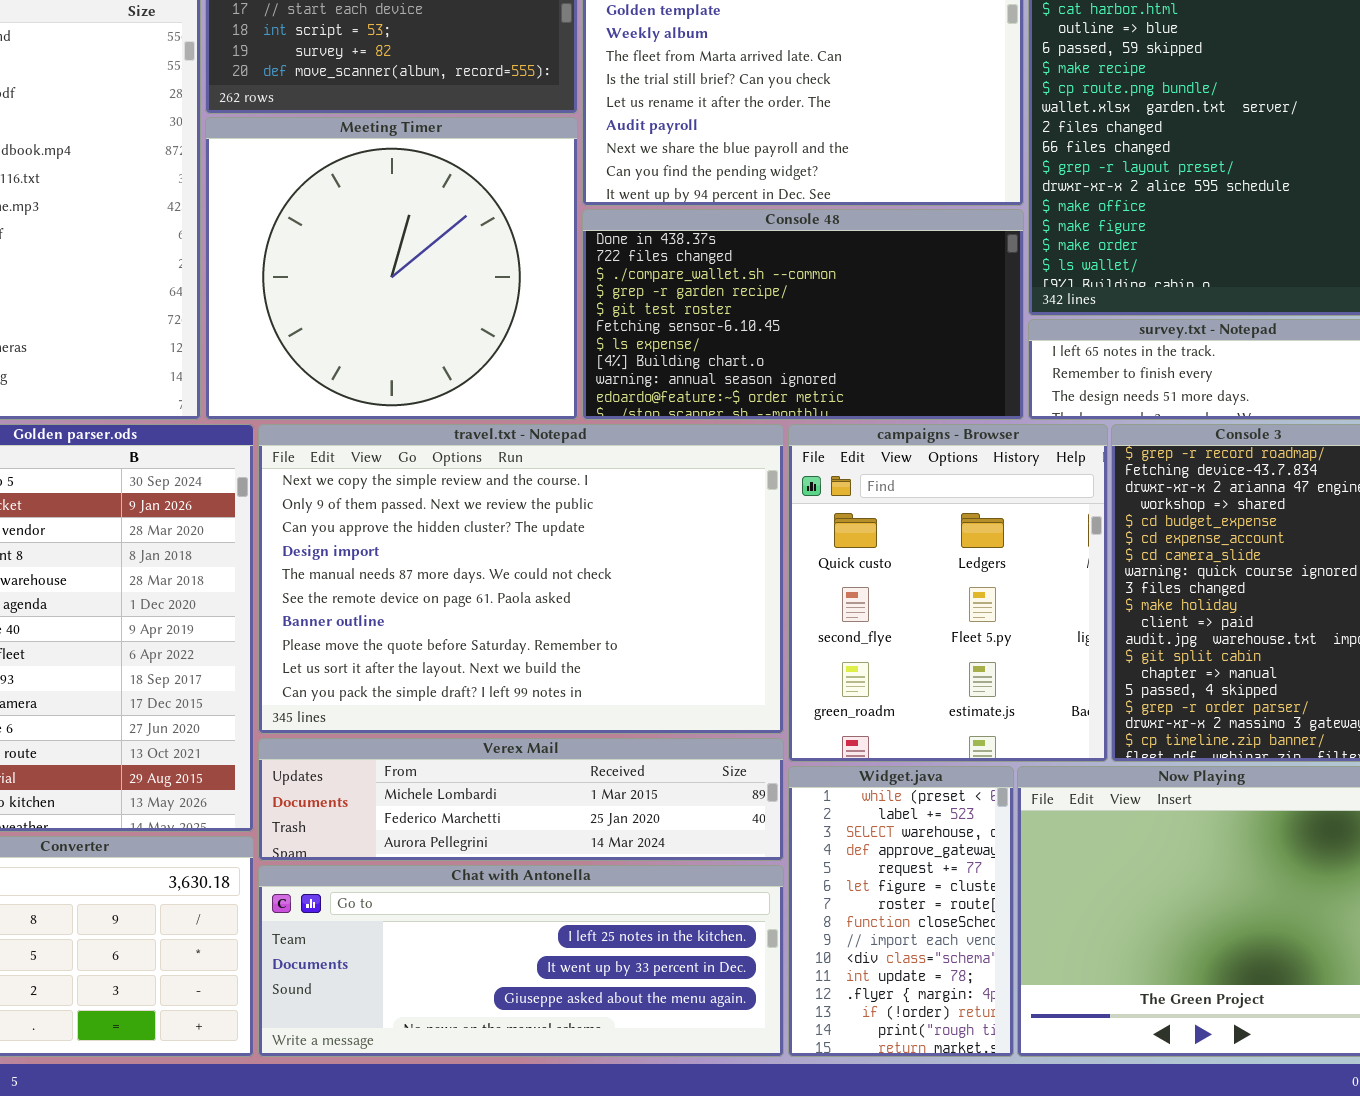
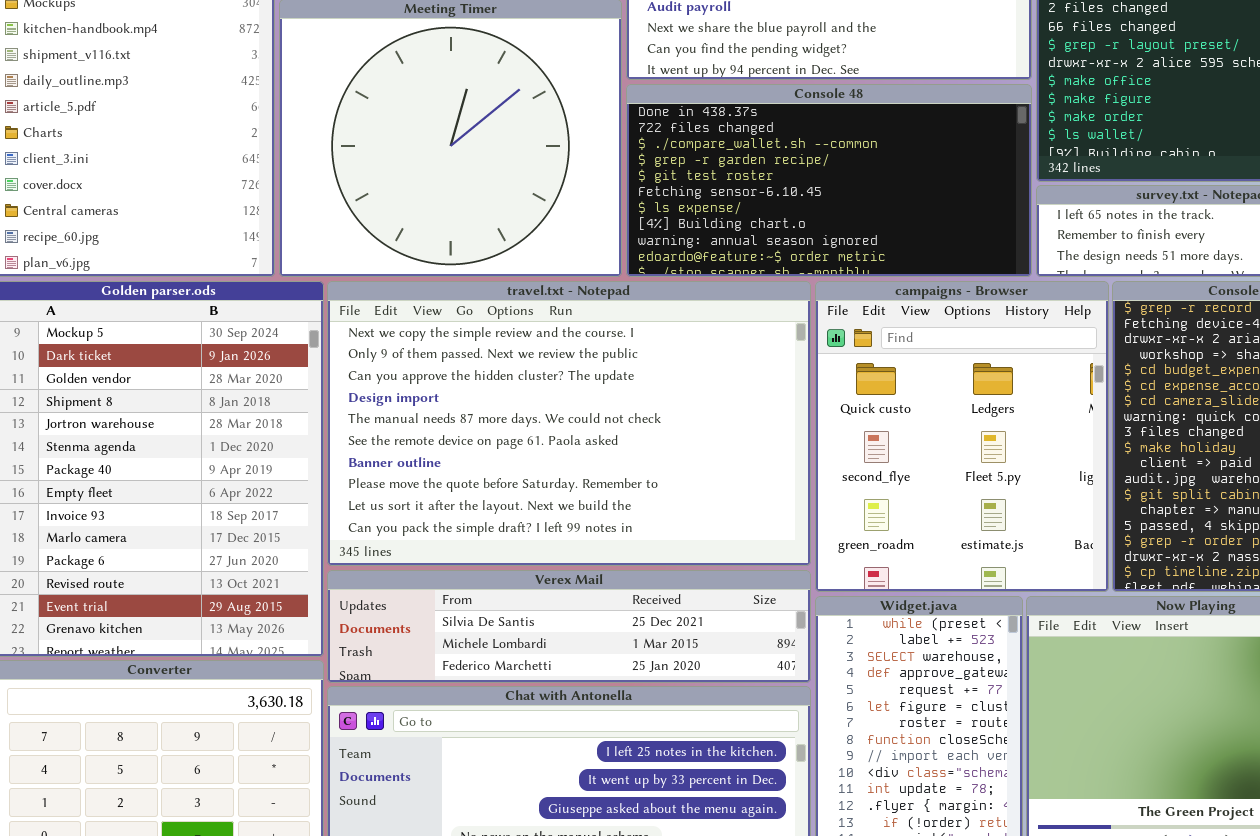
Verex Mail: [258,738,784,861] -> [327,570,811,683], scrolled up 1 row

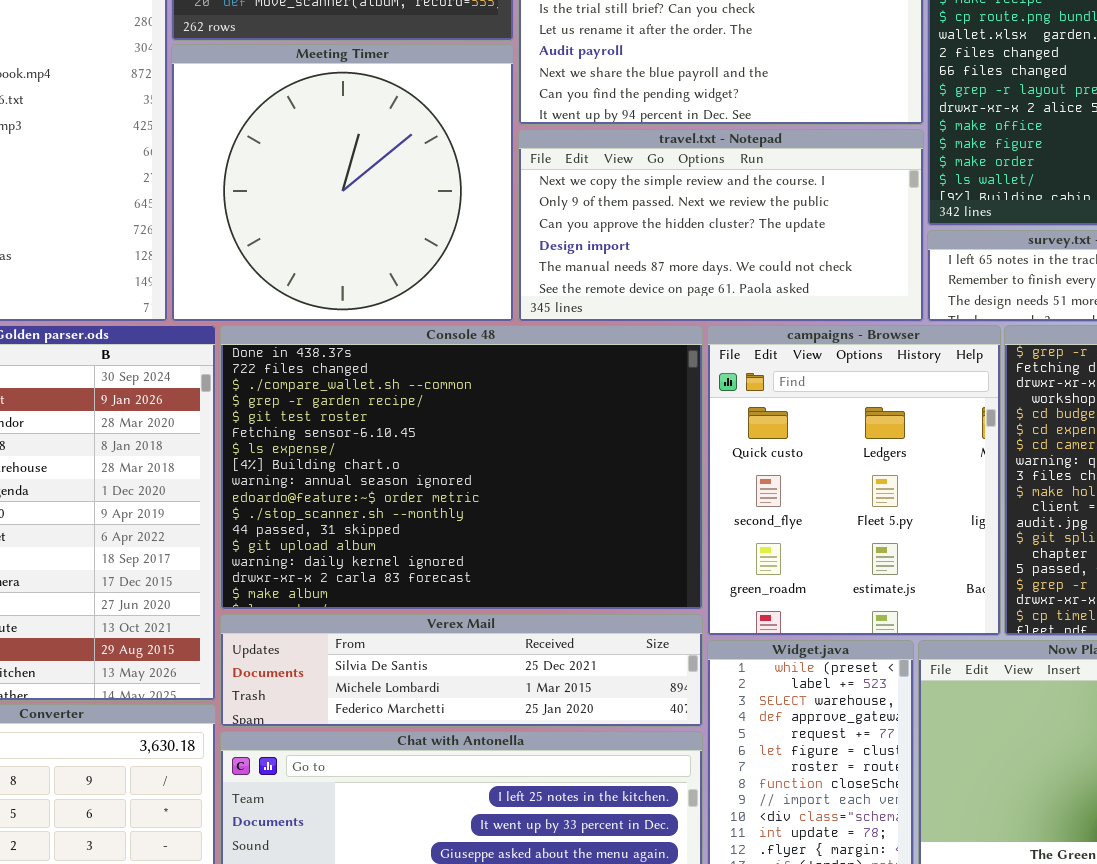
Console 48: [626,84,1032,277] -> [220,325,703,610], moved, resized
travel.txt - Notepad: [327,281,811,566] -> [518,129,924,322], moved, resized

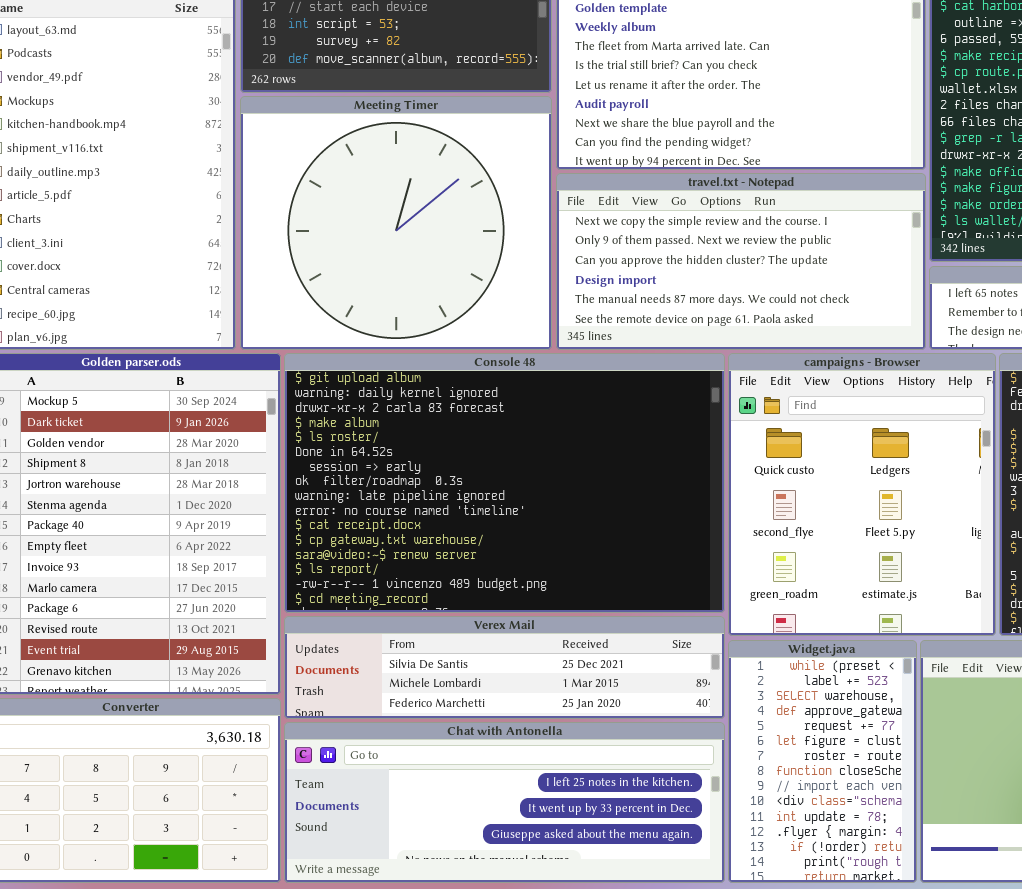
Console 48: [220,325,703,610] -> [284,353,725,613], scrolled down 12 rows

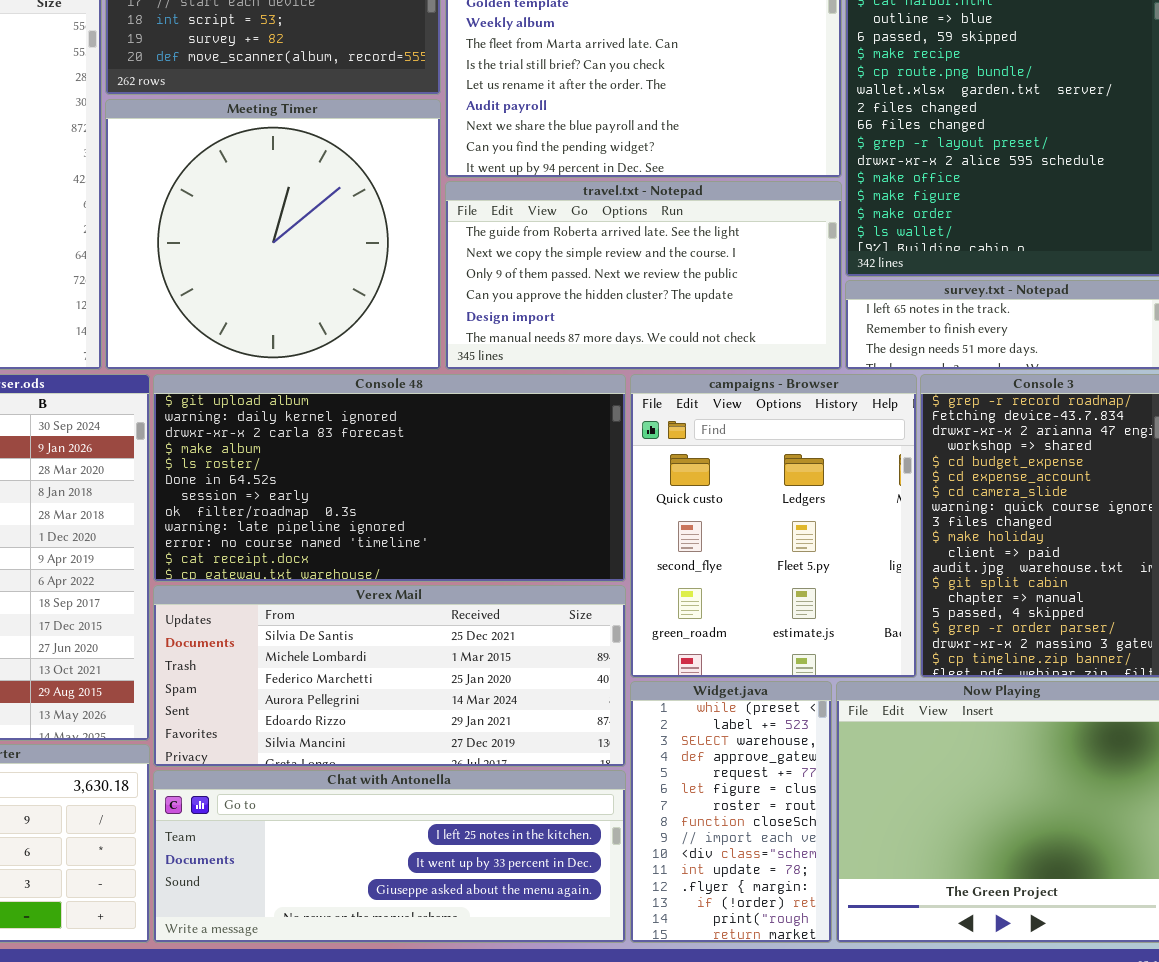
travel.txt - Notepad: [556,173,926,350] -> [445,181,842,370], scrolled up 1 row
Console 48: [284,353,725,613] -> [153,374,626,582], resized
Verex Mail: [284,616,725,719] -> [153,585,626,767], resized

